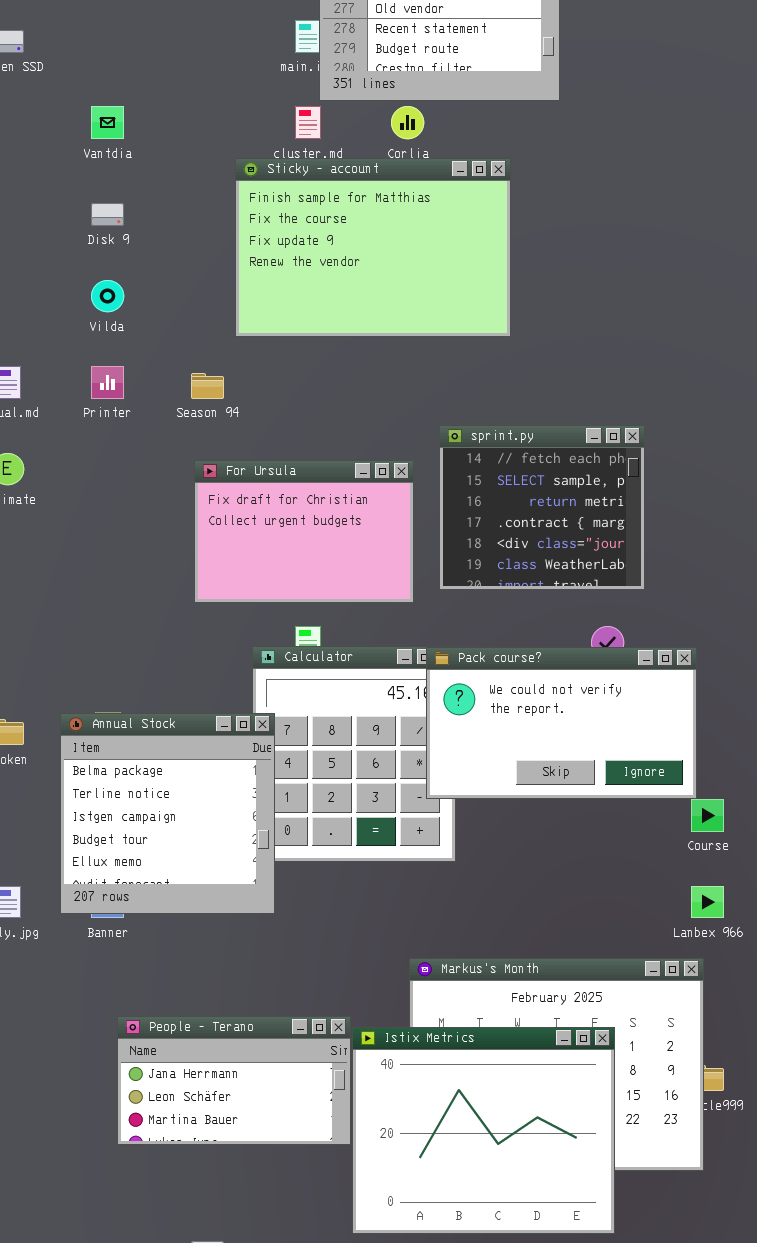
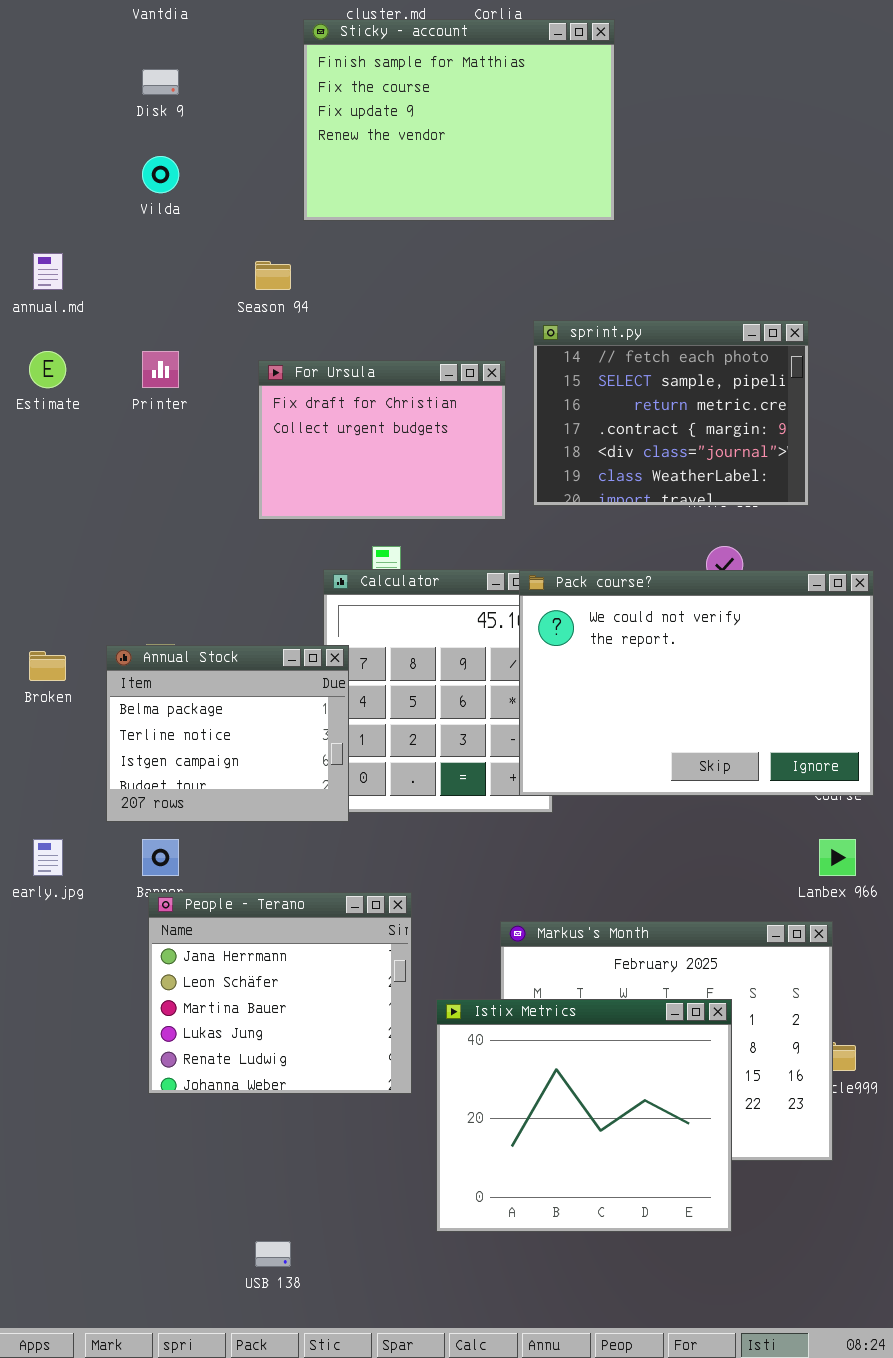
Printer: [91,366,124,399] -> [142,351,179,388], moved
sprint.py: [439,425,645,590] -> [533,320,809,506], resized
Pack course?: [426,647,697,799] -> [519,570,874,796], resized
Annual Stock: [60,713,275,914] -> [106,645,349,822], resized
People - Terano: [117,1016,351,1145] -> [148,892,412,1094], moved, resized

